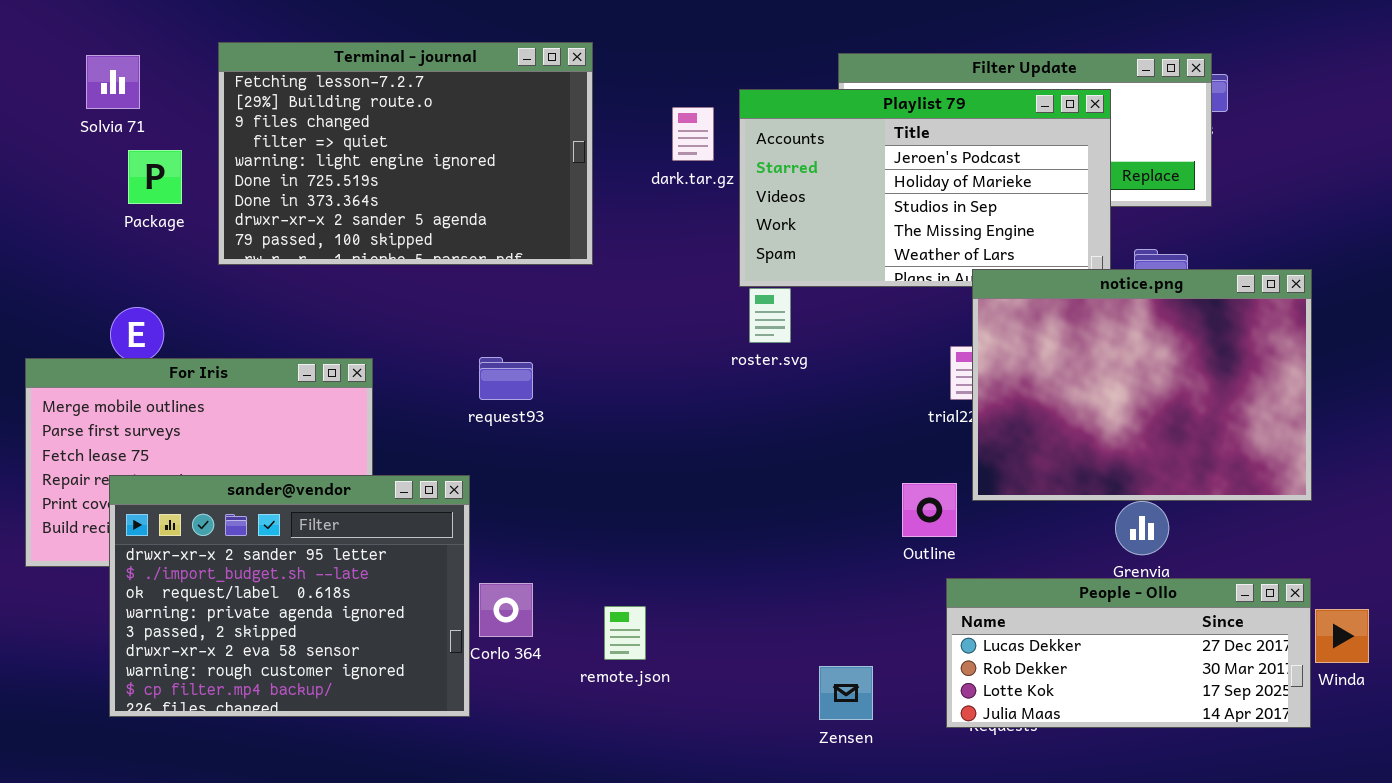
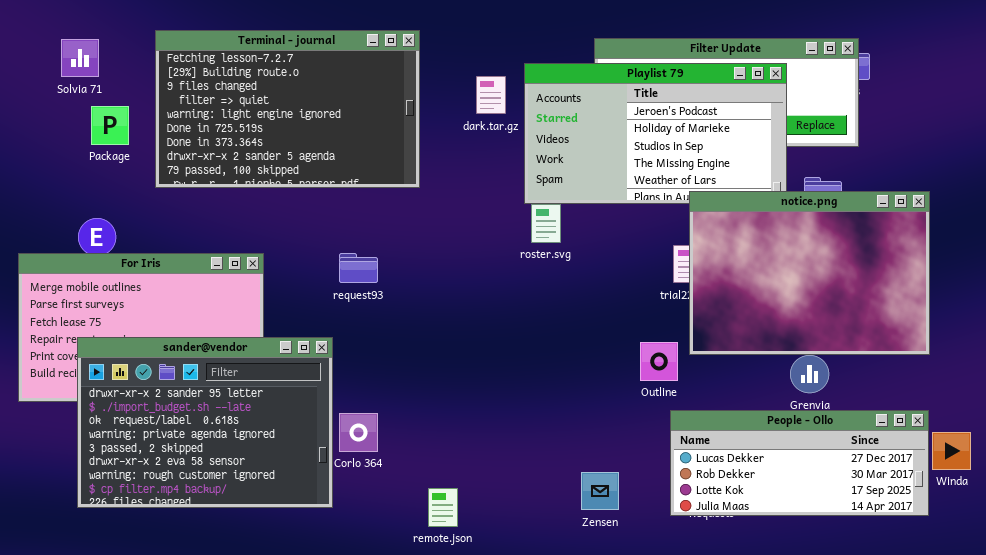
remote.json: [604,606,646,660] -> [428,488,458,527], moved

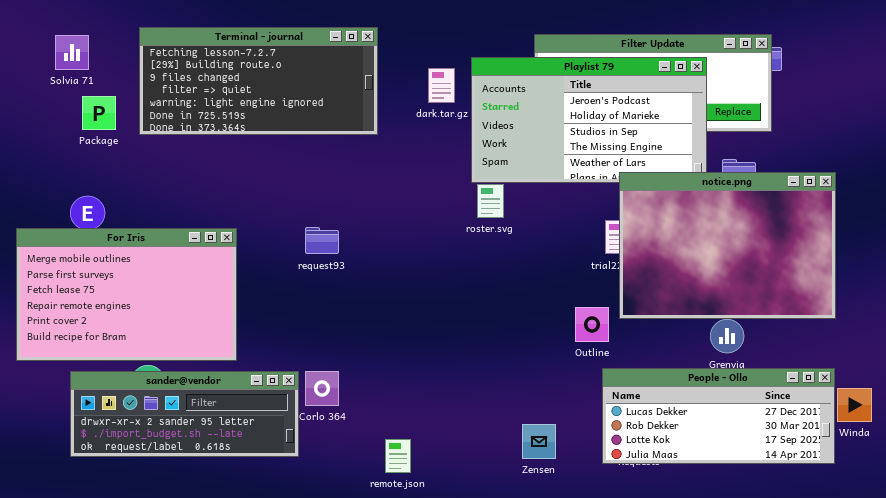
Terminal - journal: [155,30,420,188] -> [139,27,378,135], resized
sander@vendor: [77,337,333,508] -> [70,371,299,457], resized

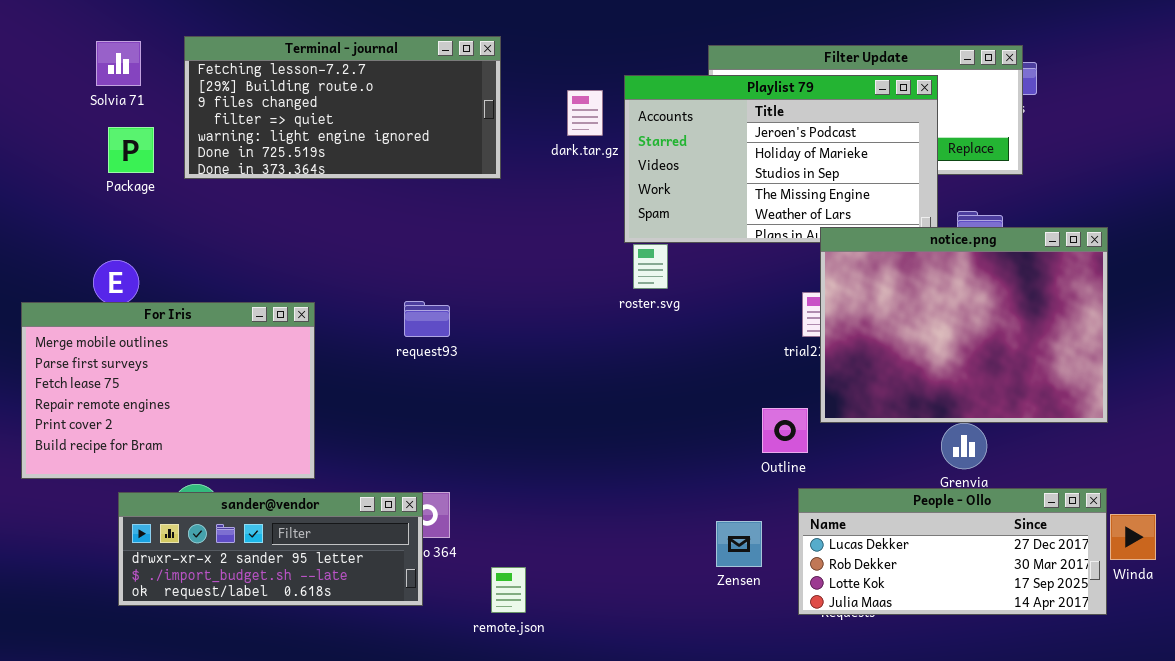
Solvia 71: [55,35,89,70] -> [96,41,141,86], moved
sander@vendor: [70,371,299,457] -> [118,492,423,606], moved
Zensen: [522,424,556,459] -> [716,521,762,567], moved
remote.json: [385,439,411,473] -> [491,567,526,613], moved

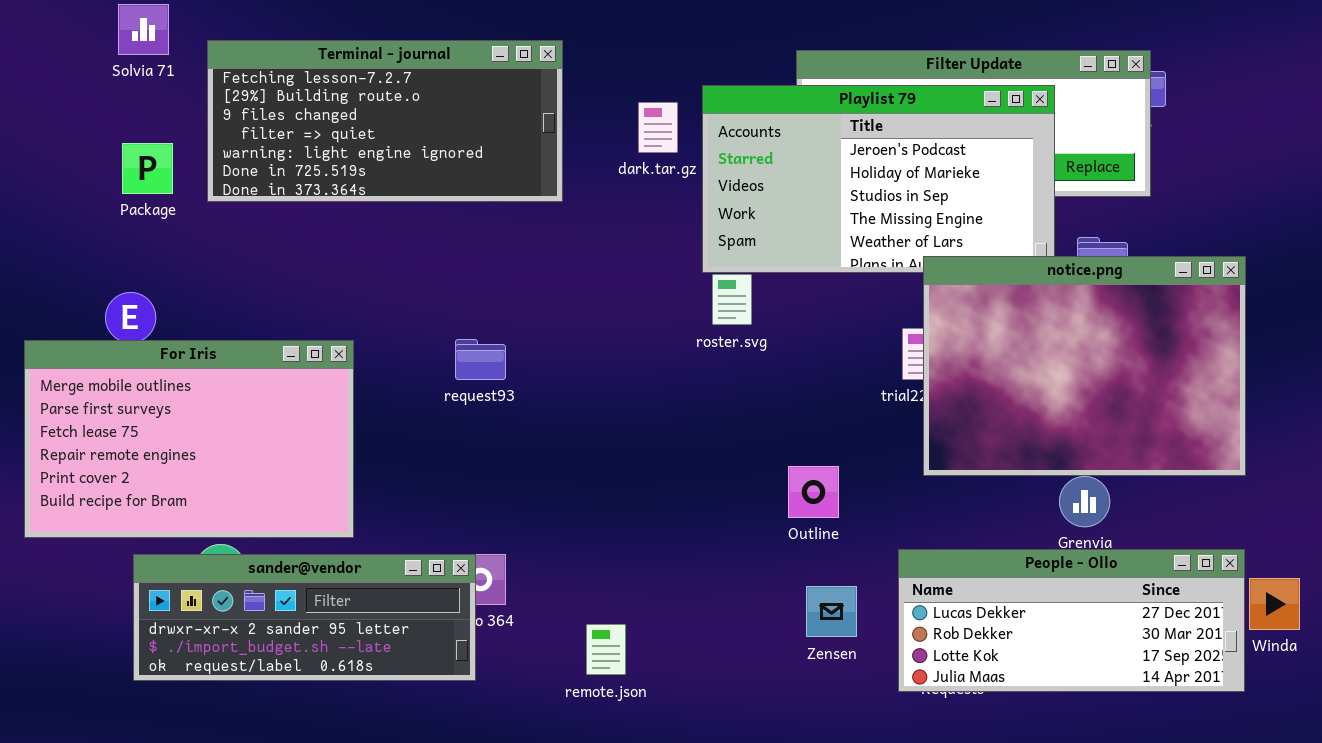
Solvia 71: [96,41,141,86] -> [118,4,169,55], moved
Outline: [762,408,808,453] -> [788,466,839,518], moved
remote.json: [491,567,526,613] -> [586,624,626,675], moved

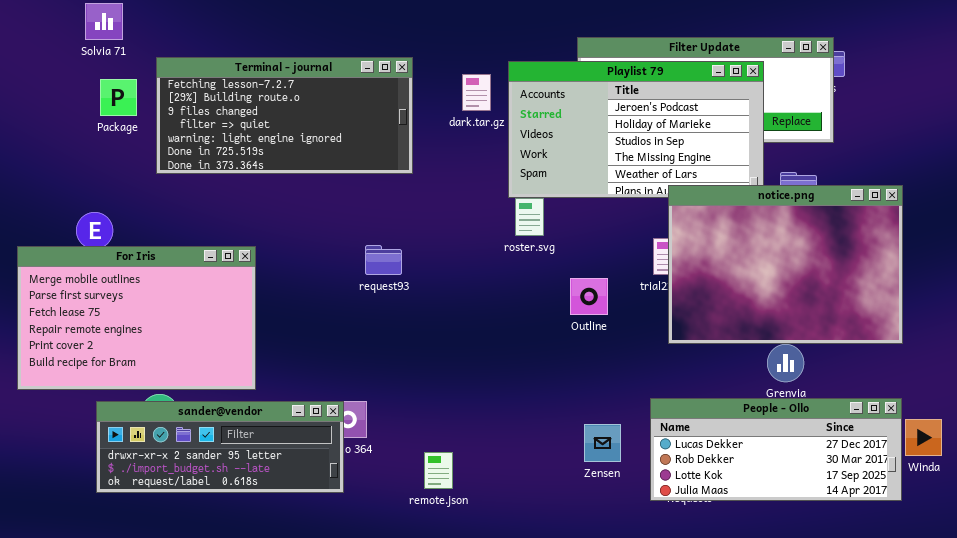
Terminal - journal: [207,40,563,202] -> [156,57,413,174], moved
Package: [122,143,173,194] -> [100,79,137,116], moved
request93: [455,339,506,380] -> [365,245,402,275], moved
Outline: [788,466,839,518] -> [570,278,608,315], moved

